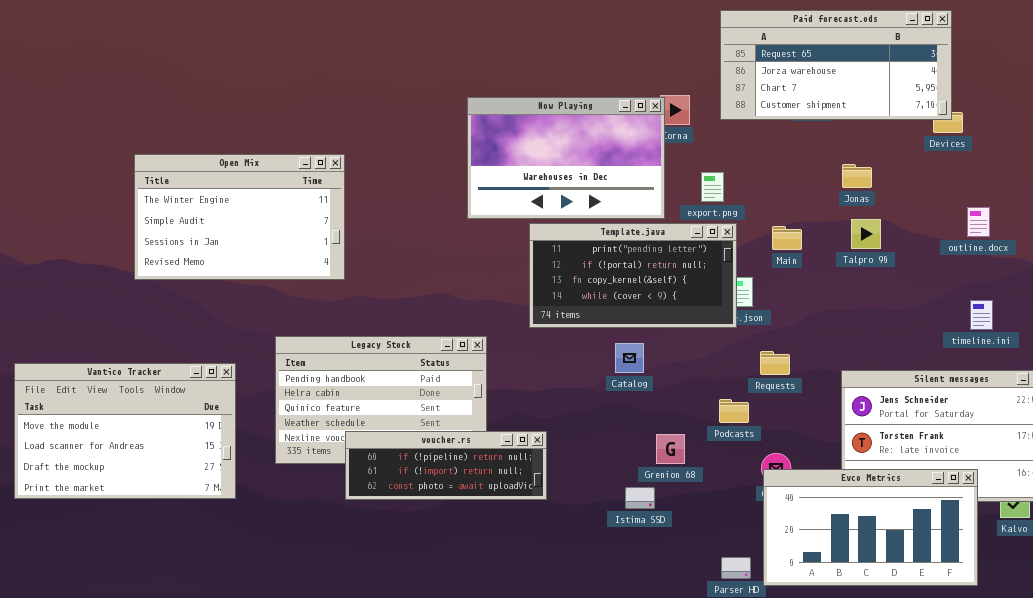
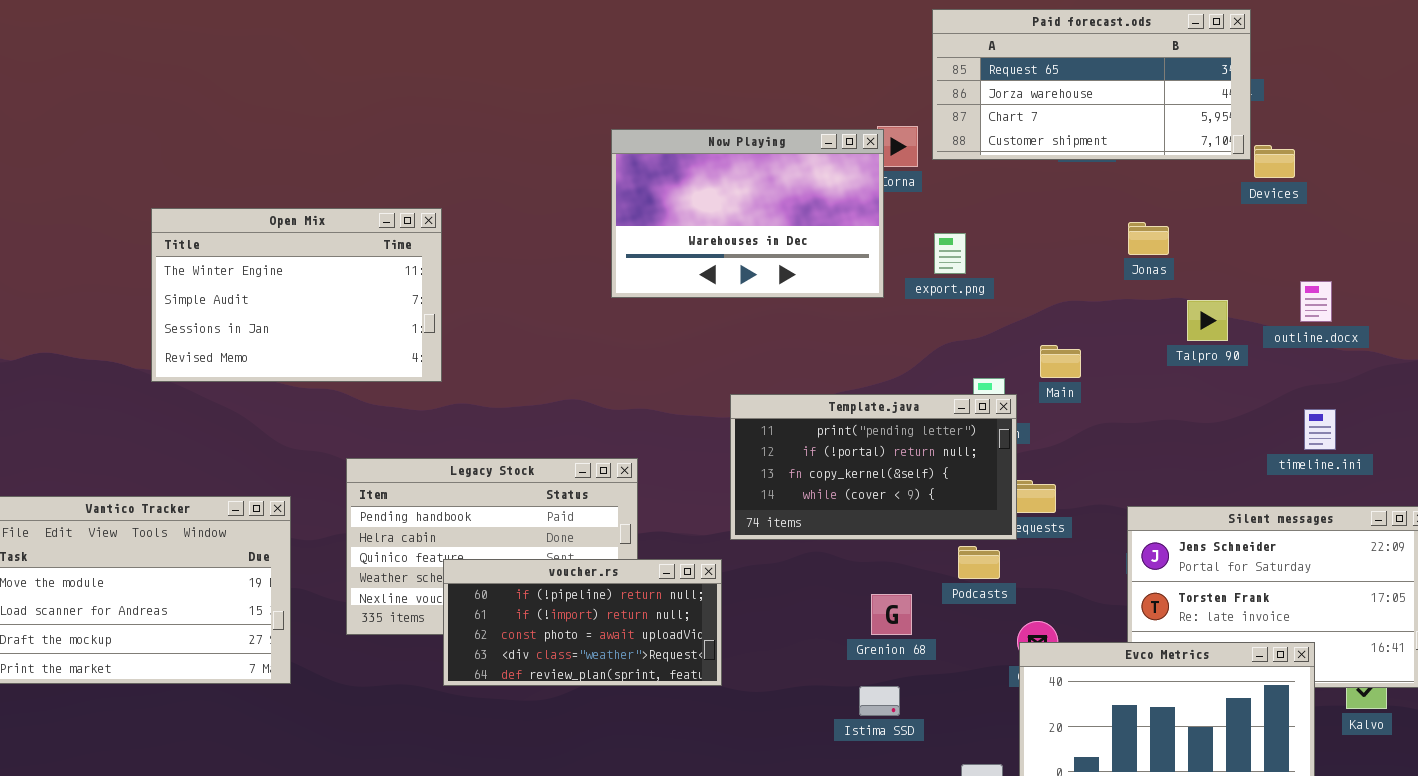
Paid forecast.ods: [720,10,952,120] -> [932,9,1251,160], moved
Talpro 90: [851,219,881,249] -> [1187,300,1228,341], moved
Template.java: [529,223,737,328] -> [730,394,1017,540], moved
Main: [772,226,802,250] -> [1040,345,1081,378], moved
voucher.rs: [345,431,547,500] -> [443,559,722,686], resized
Istima SSD: [625,487,655,509] -> [859,686,900,716], moved

